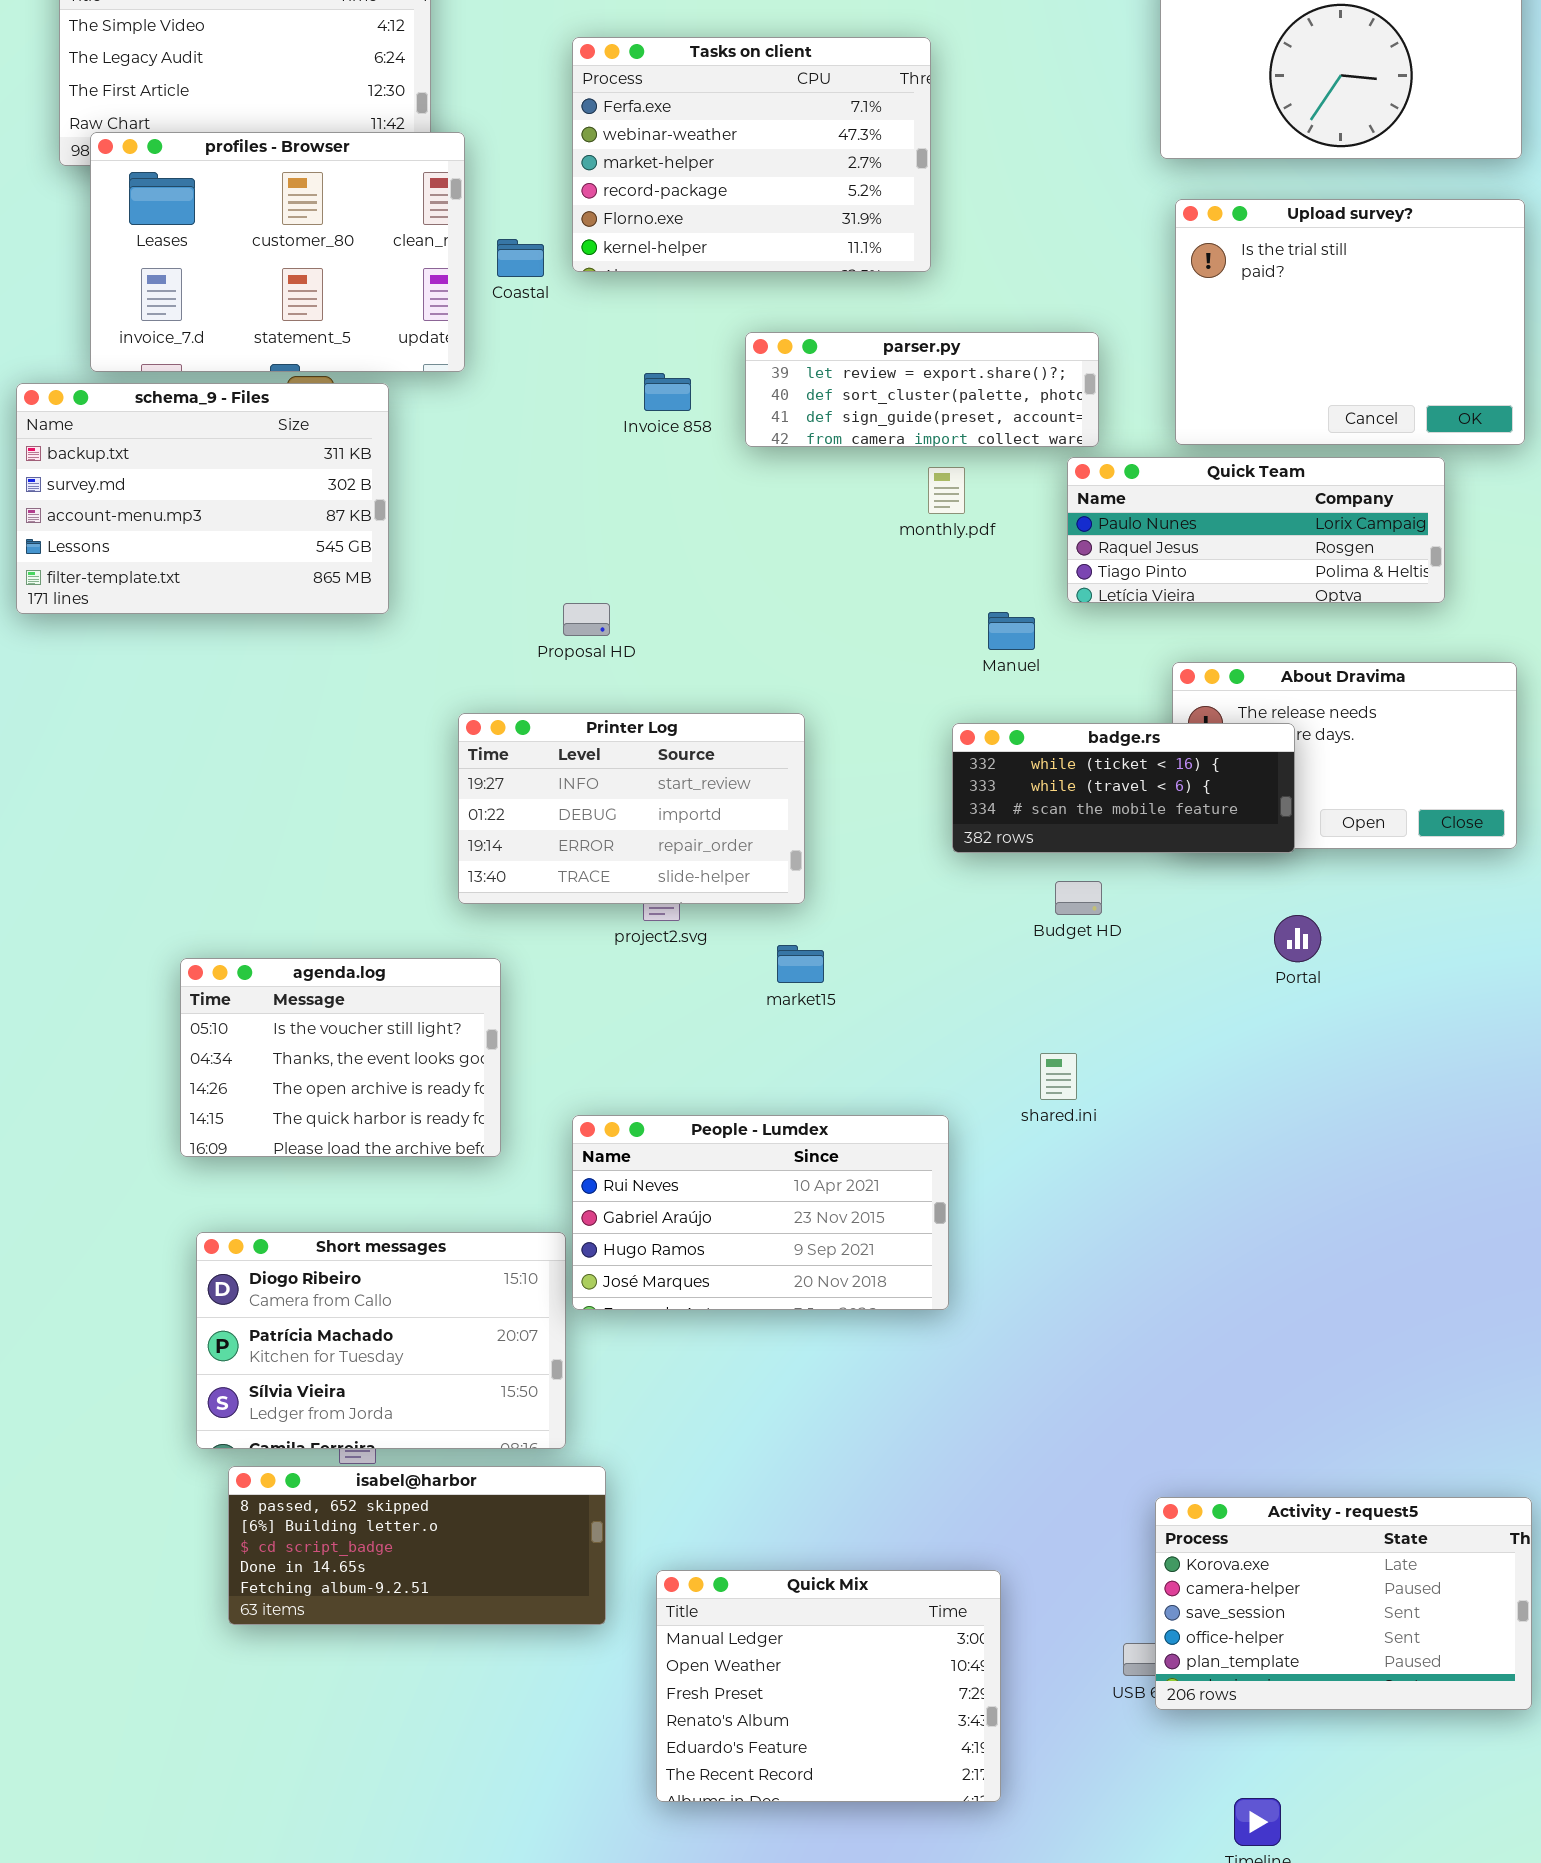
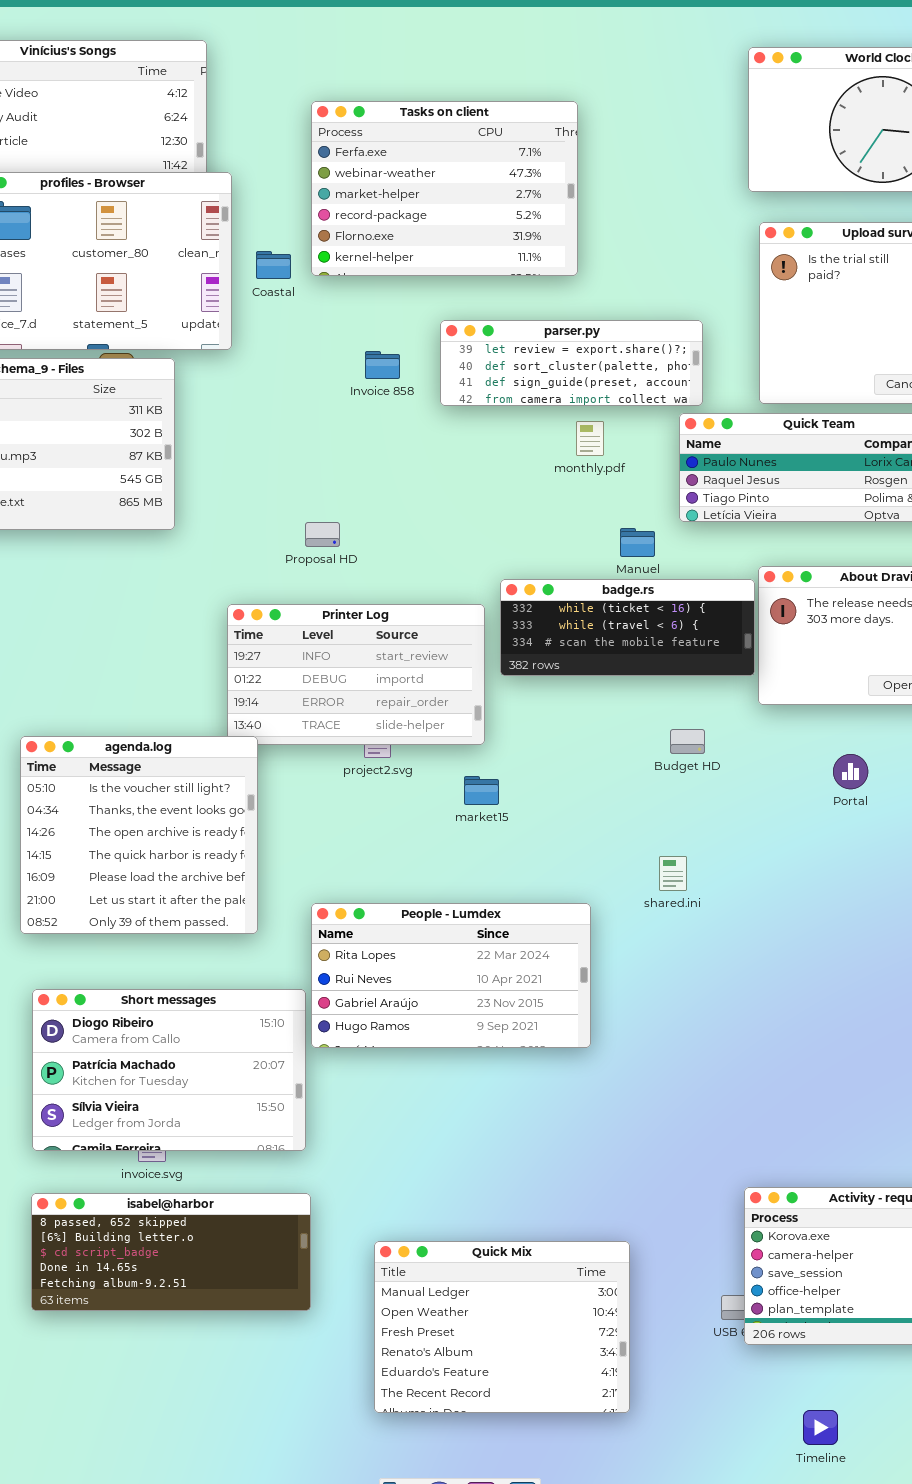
badge.rs: [952,723,1295,853] -> [500,579,755,676], moved
agenda.log: [180,958,501,1157] -> [20,736,258,934], resized
People - Lumdex: [572,1115,949,1310] -> [311,903,591,1048], scrolled up 1 row
isabel@harbor: [228,1466,606,1625] -> [31,1193,311,1311], moved

